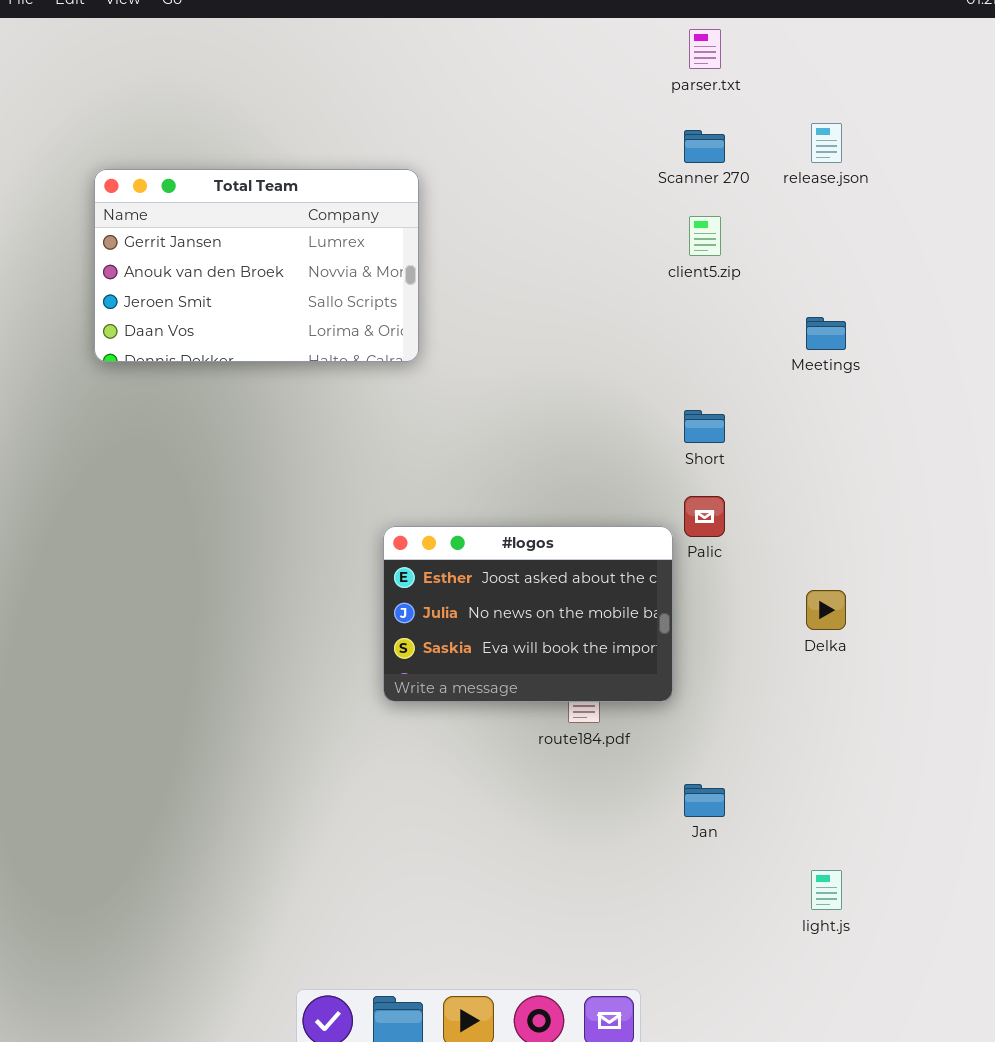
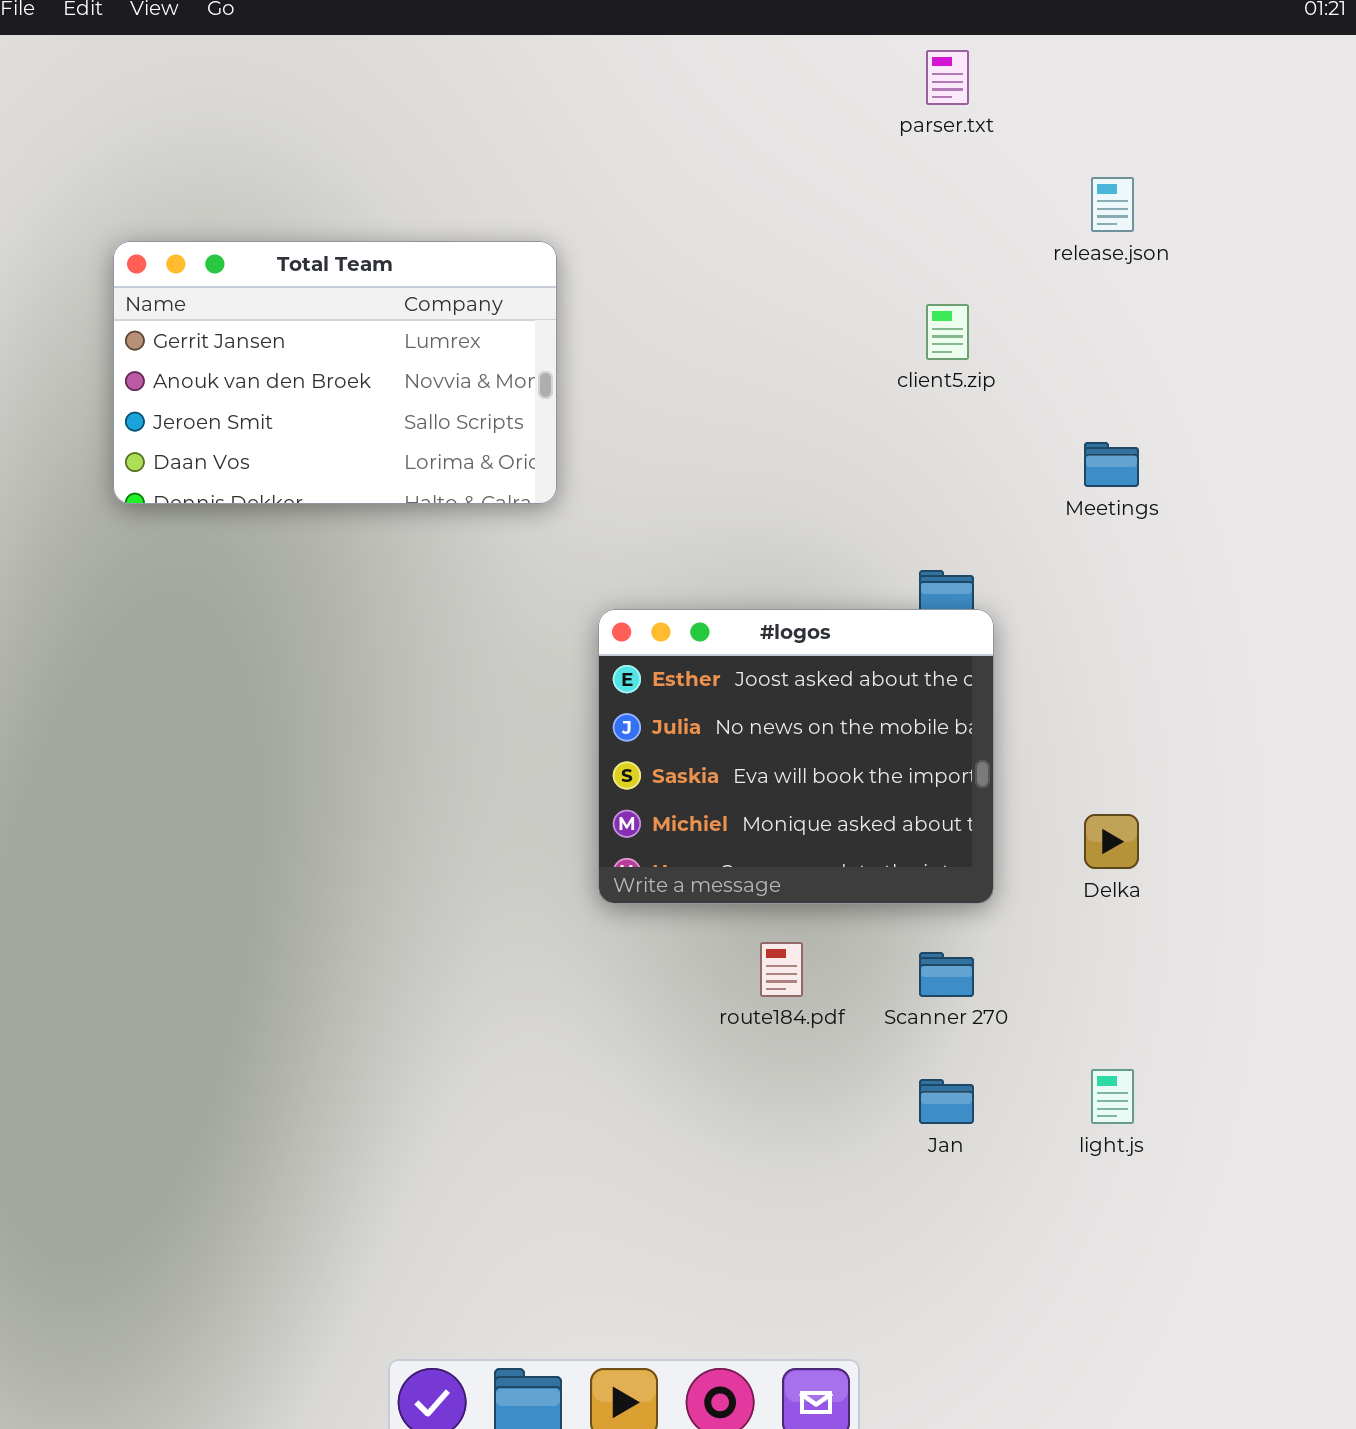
Scanner 270: [684,130,725,163] -> [919,952,974,997], moved
#logos: [383,526,673,702] -> [598,609,994,904], moved, resized
light.js: [811,870,842,910] -> [1091,1069,1134,1124], moved

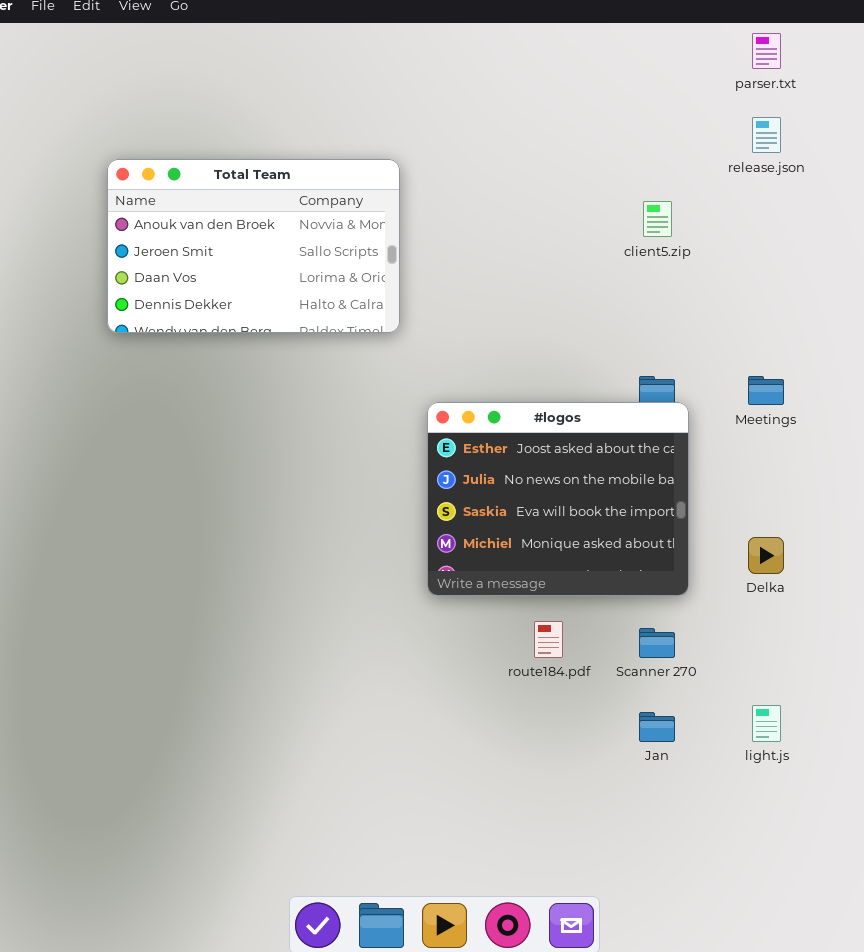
parser.txt: [926,50,969,105] -> [752,33,781,69], moved
Total Team: [113,241,557,504] -> [107,159,400,333], scrolled down 1 row
Meetings: [1084,442,1139,487] -> [748,376,784,405], moved

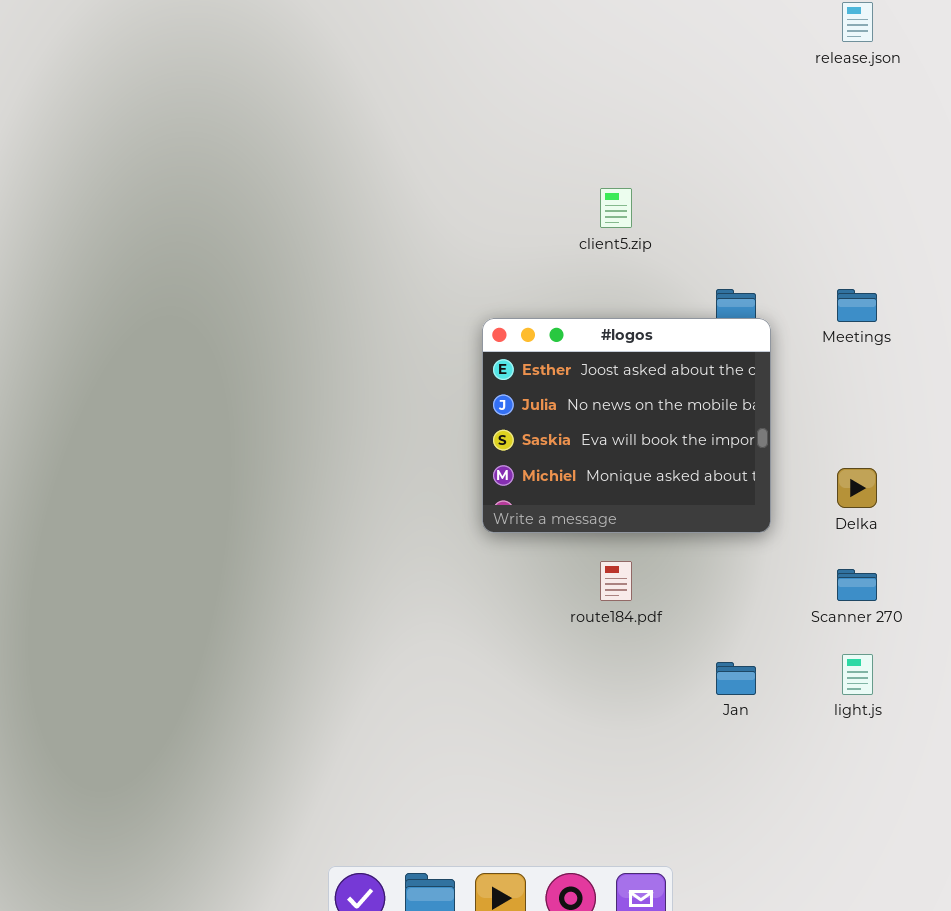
Total Team: [107,159,400,333] -> none, closed
client5.zip: [643,201,672,237] -> [600,188,632,228], moved
Scanner 270: [639,628,675,658] -> [837,569,877,601], moved

